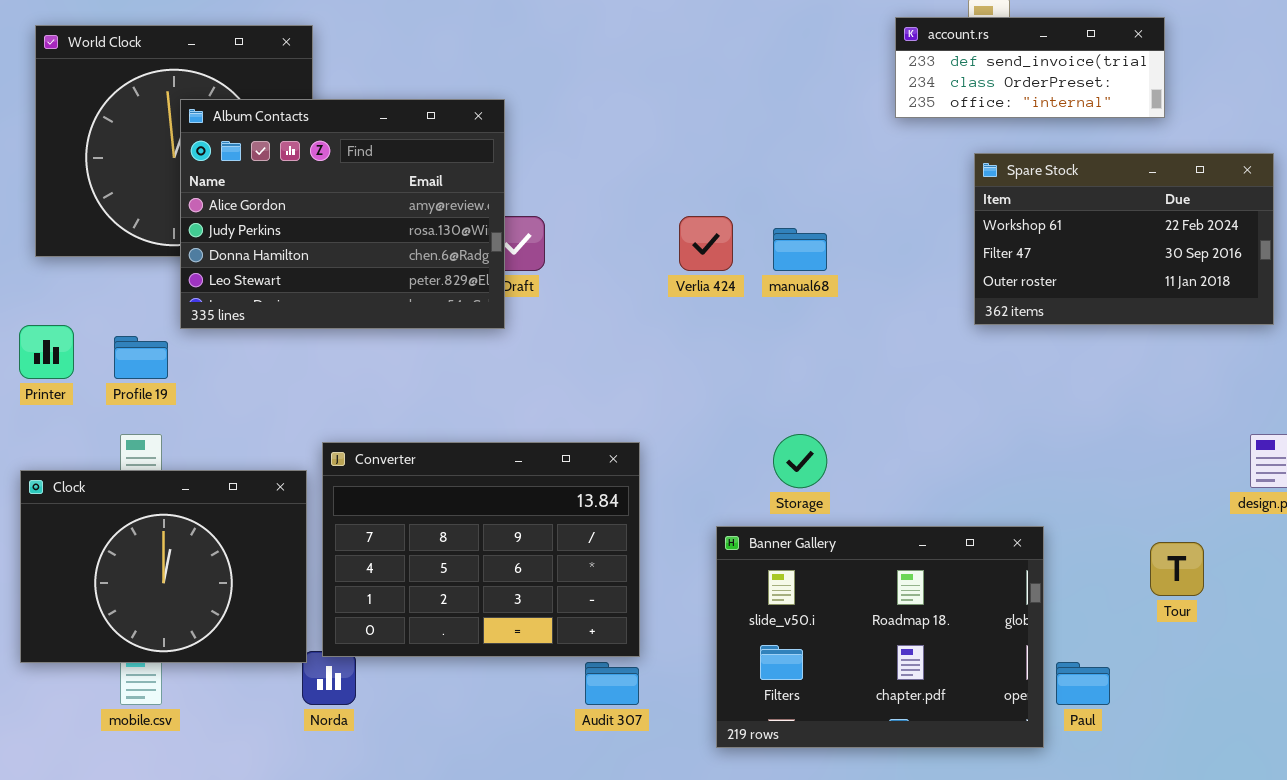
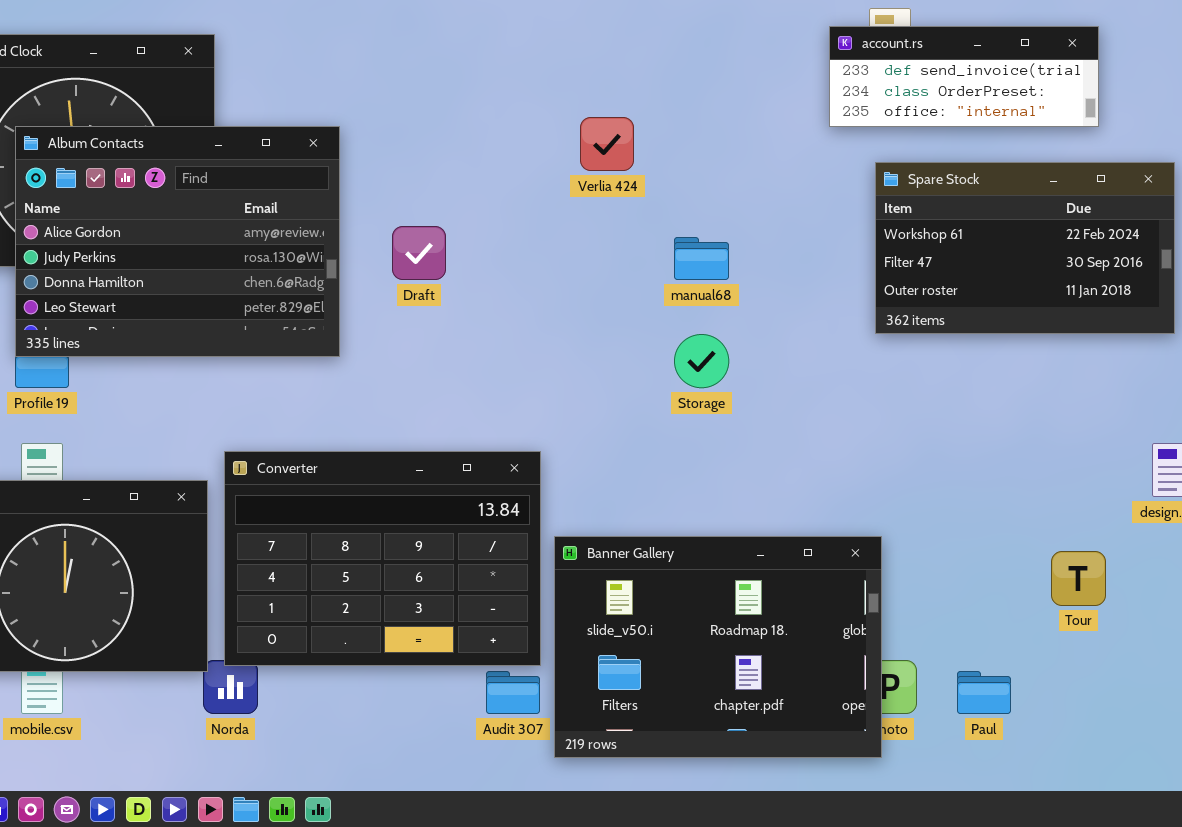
account.rs: [895,17,1165,118] -> [829,26,1099,127], moved
Album Contacts: [180,99,505,329] -> [15,126,340,357], moved
Verlia 424: [679,216,733,271] -> [580,117,634,171], moved
Storage: [773,434,827,488] -> [674,334,729,388], moved
Banner Gallery: [716,526,1044,748] -> [554,536,882,758], moved

